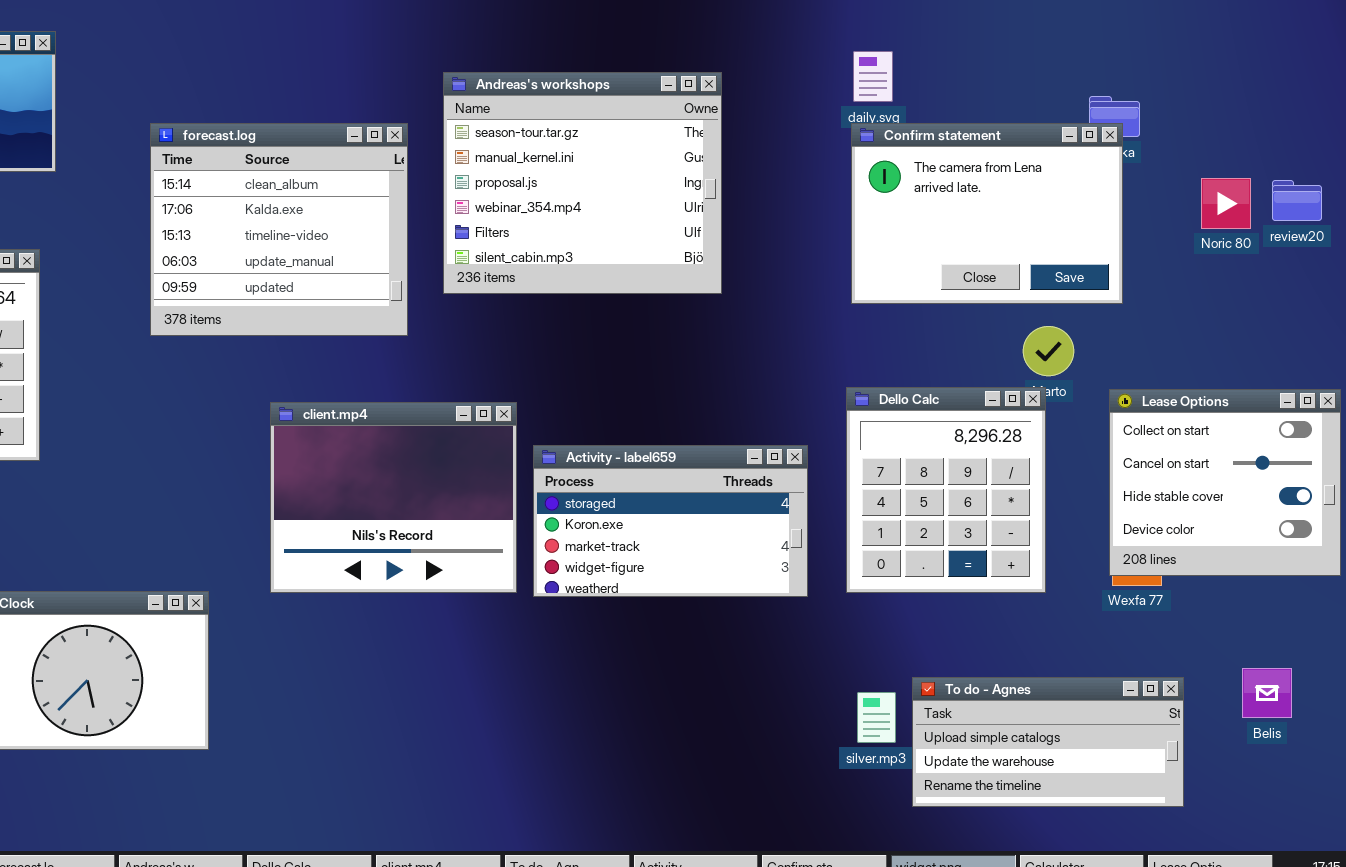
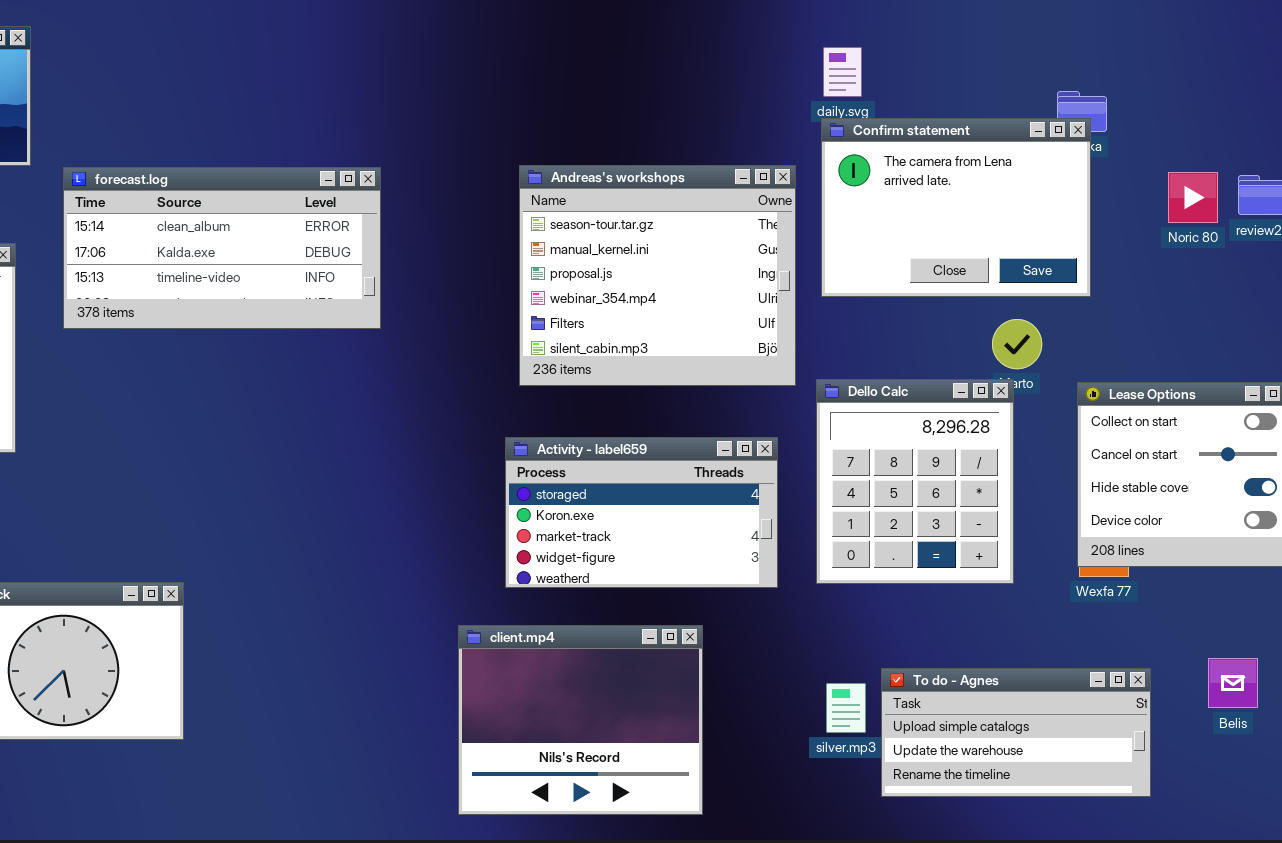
Andreas's workshops: [443,72,722,294] -> [519,165,796,386], moved
forecast.log: [150,123,408,336] -> [63,167,381,329], resized
client.mp4: [270,402,517,593] -> [458,625,703,815], moved

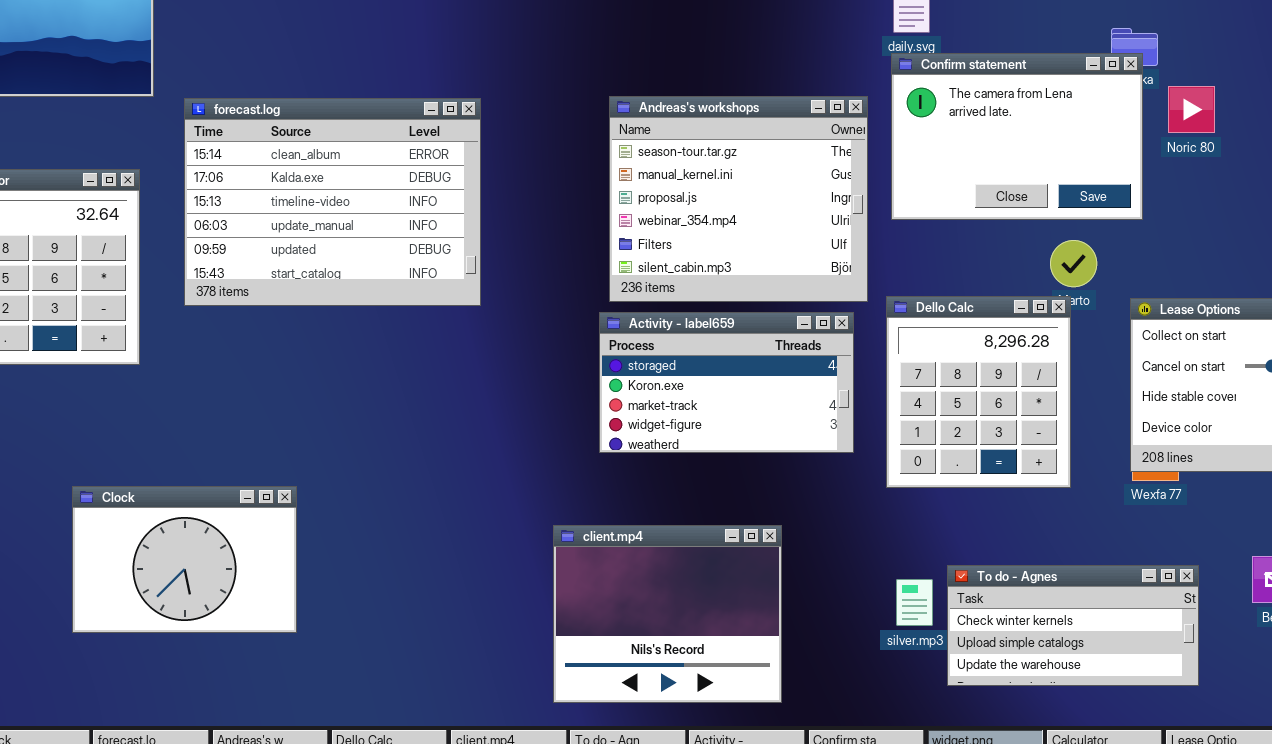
forecast.log: [63,167,381,329] -> [184,98,481,306], resized
Noric 80: [1168,172,1218,223] -> [1168,86,1215,133], moved
Activity - label659: [505,437,778,588] -> [599,312,854,453], moved
To do - Agnes: [881,668,1151,797] -> [947,565,1199,686], scrolled up 1 row

